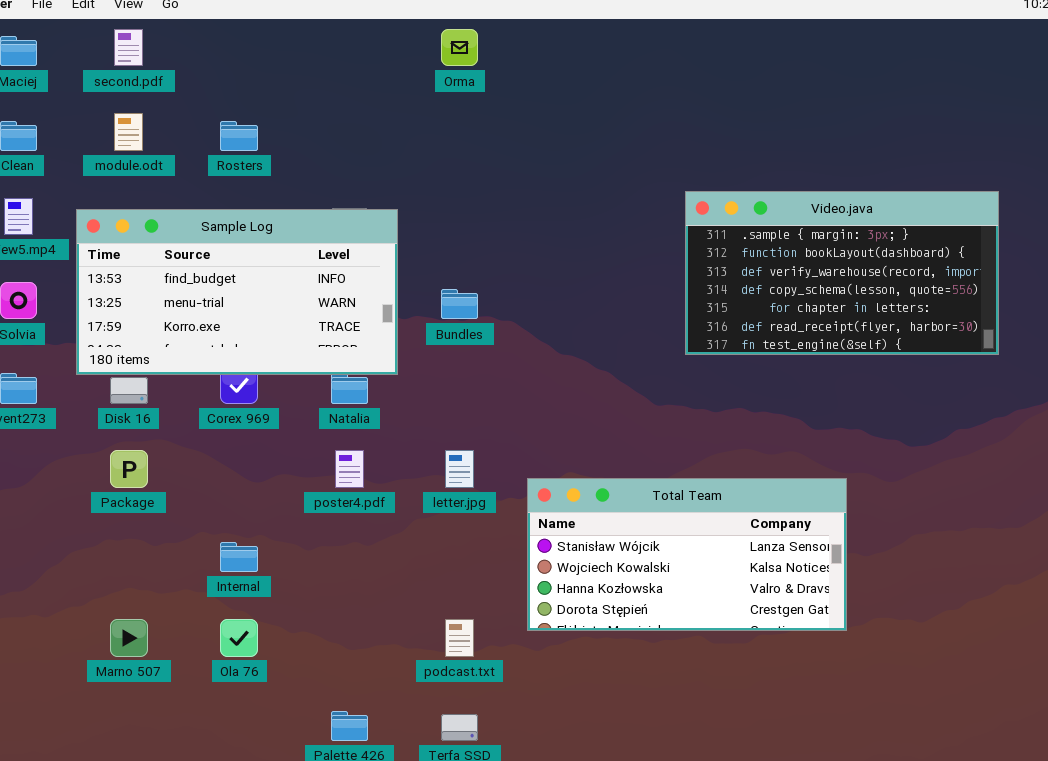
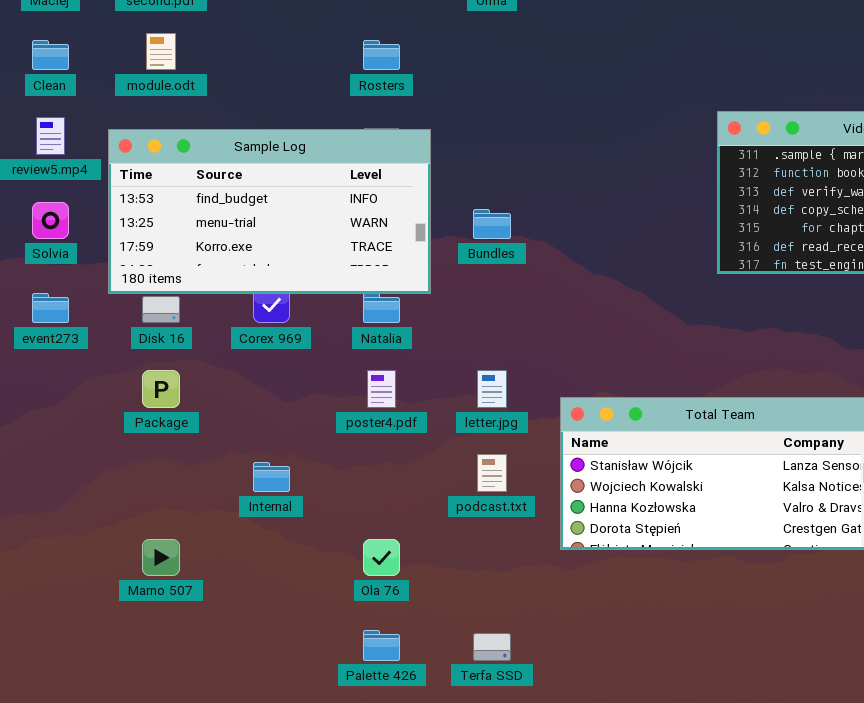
Rosters: [220,121,258,151] -> [363,40,400,70], moved
Ola 76: [220,619,258,657] -> [363,539,400,576], moved
podcast.txt: [445,619,474,657] -> [477,454,507,492], moved

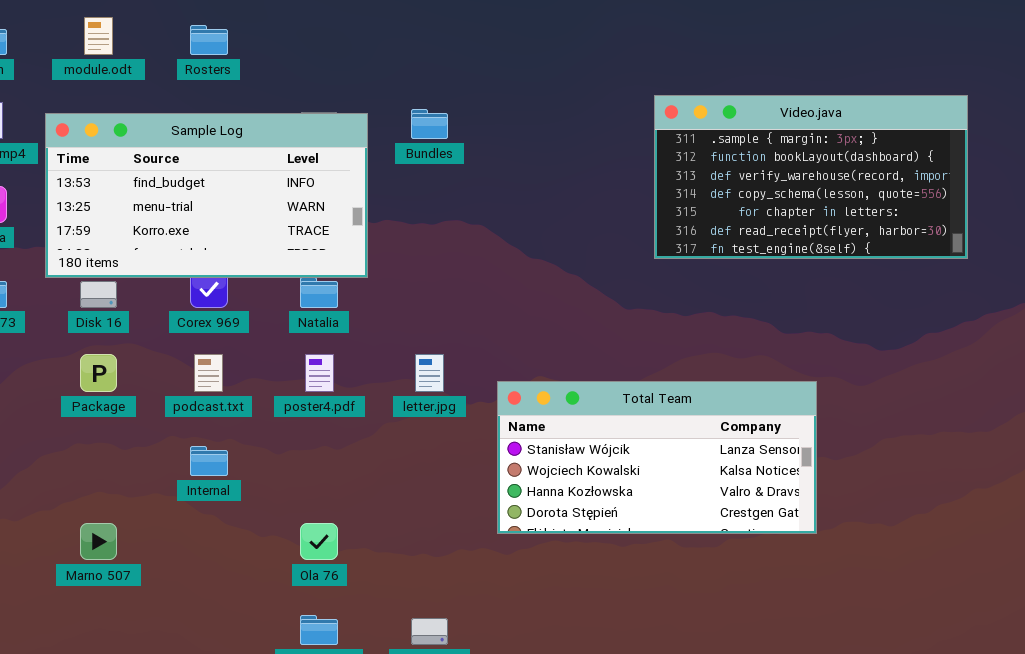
Rosters: [363,40,400,70] -> [190,25,228,55], moved
Bundles: [473,209,511,239] -> [411,109,448,139], moved
podcast.txt: [477,454,507,492] -> [194,354,223,392], moved

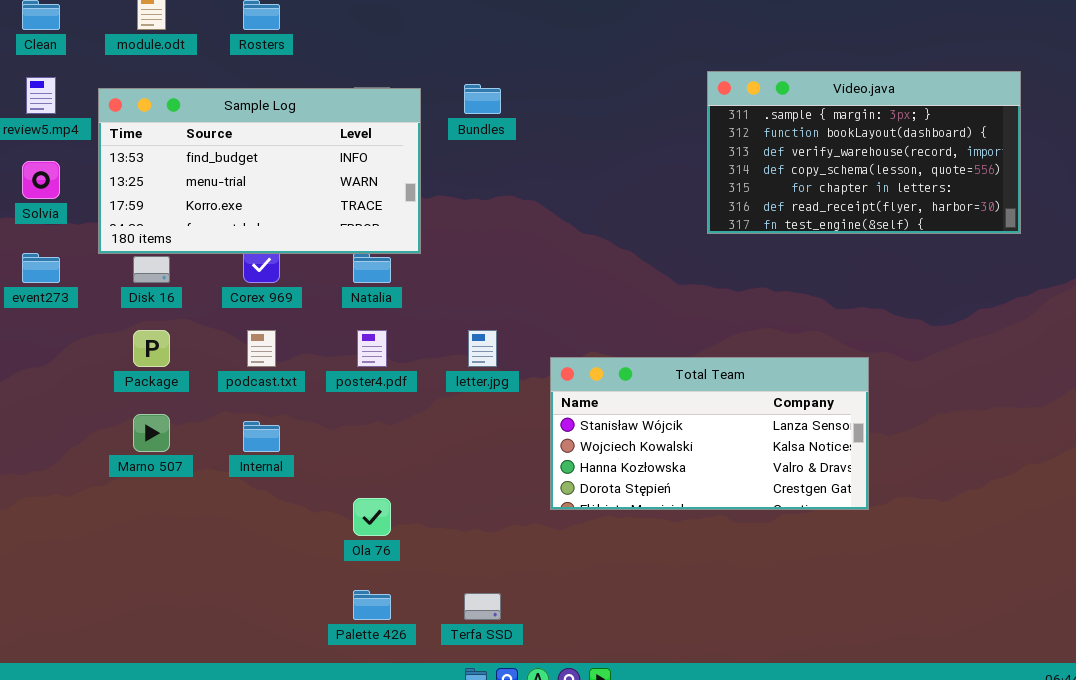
Marno 507: [80,523,117,560] -> [133,414,170,452], moved

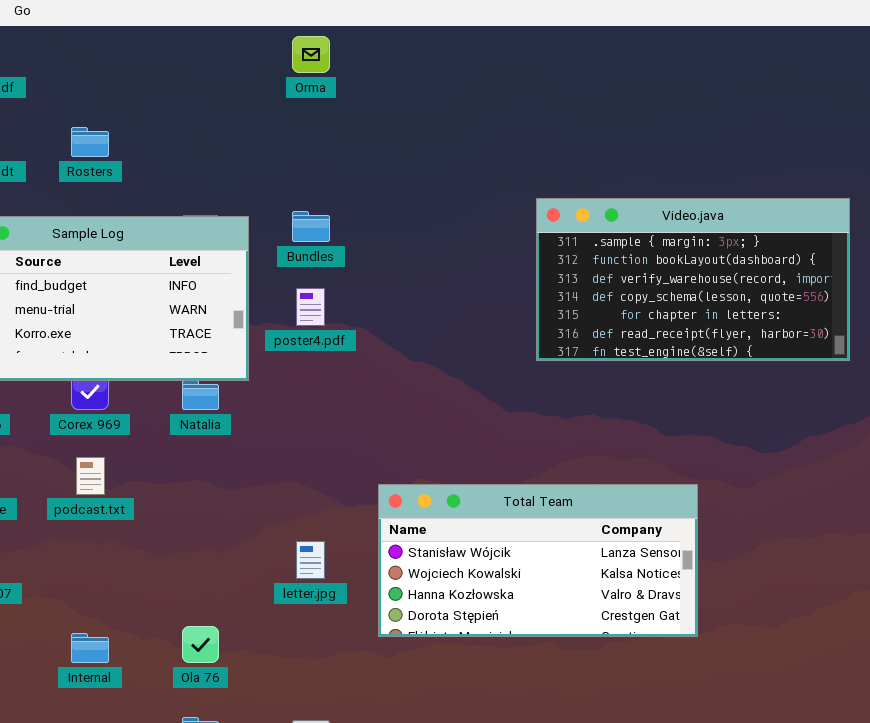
poster4.pdf: [357,330,387,367] -> [296,288,325,326], moved
letter.jpg: [468,330,497,367] -> [296,541,325,579], moved
Internal: [243,421,280,452] -> [71,633,109,663], moved

